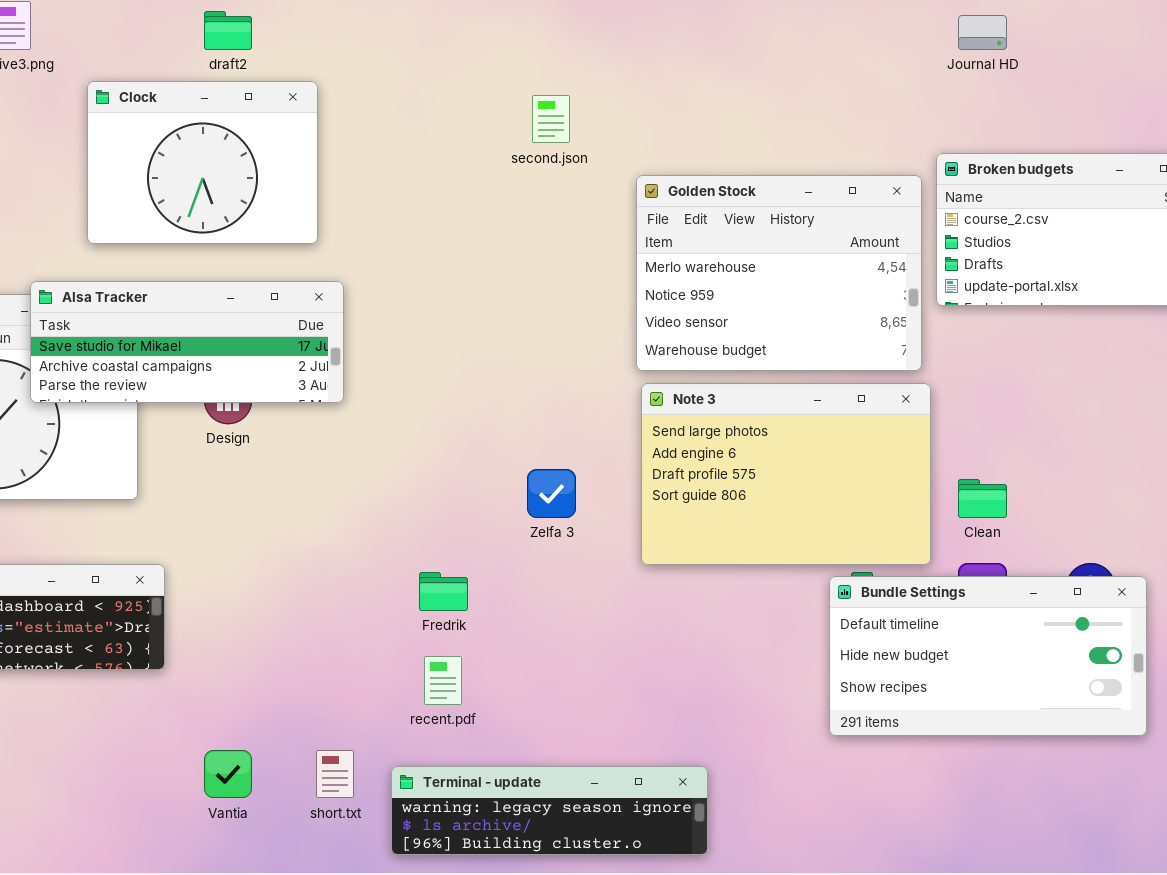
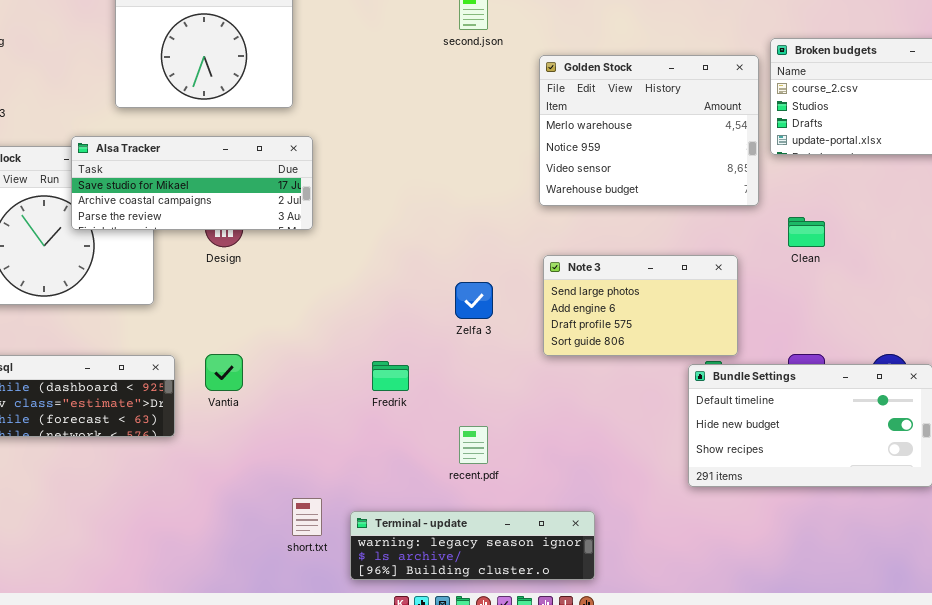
Note 3: [641,383,931,565] -> [543,255,738,356], resized
Clean: [958,479,1007,518] -> [788,217,825,247], moved
recent.pdf: [424,656,462,705] -> [459,426,488,464], moved
Vantia: [204,750,252,798] -> [205,354,243,391], moved

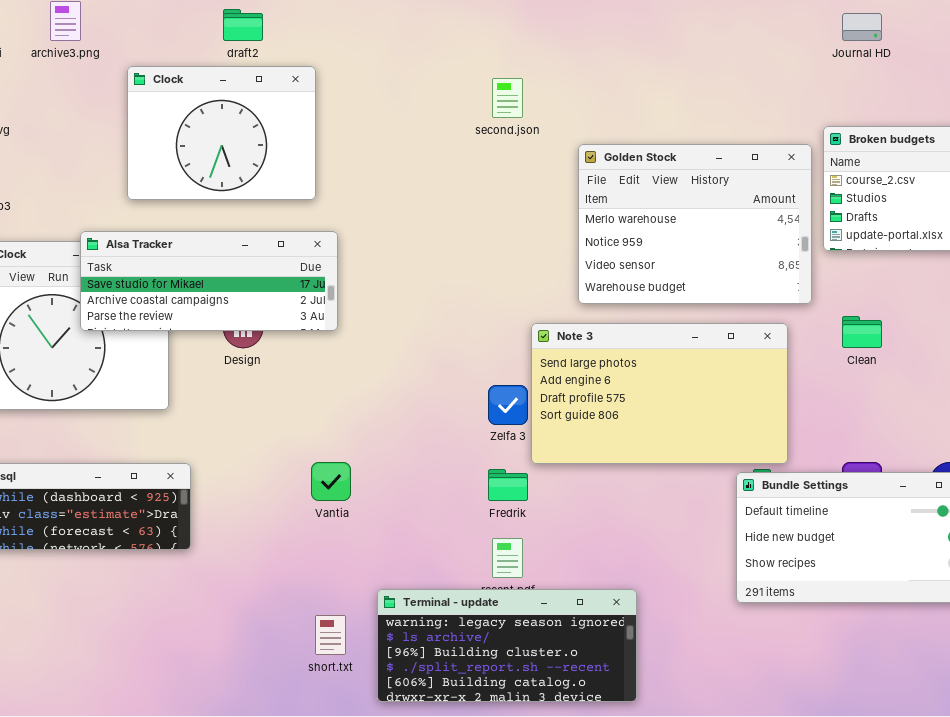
Note 3: [543,255,738,356] -> [531,323,788,464], resized
Vantia: [205,354,243,391] -> [311,462,351,501], moved
Fredrik: [372,361,409,391] -> [488,469,528,501], moved
Terminal - update: [350,511,595,580] -> [377,589,637,702], resized

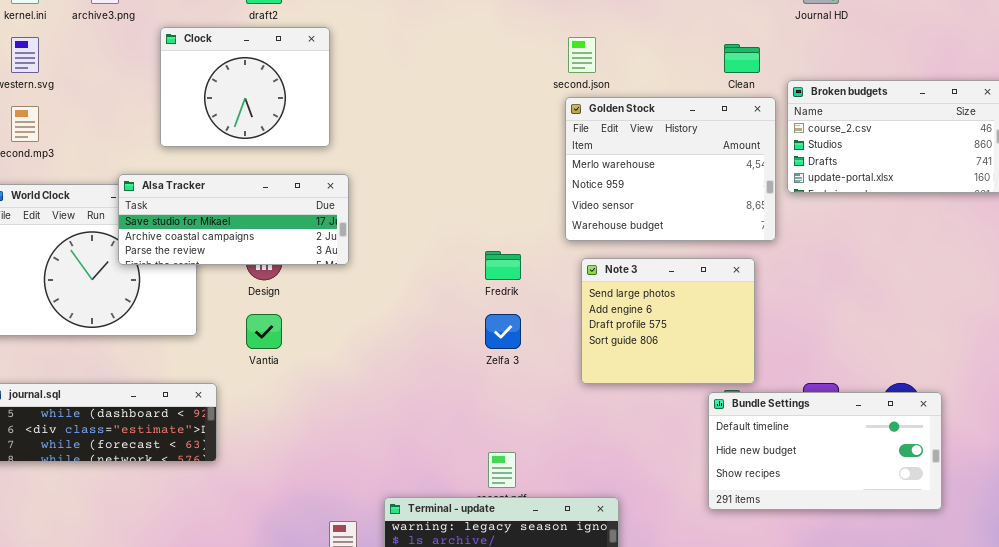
second.json: [492,78,523,118] -> [568,37,596,73], moved
Clean: [842,316,882,348] -> [724,44,760,73], moved
Note 3: [531,323,788,464] -> [581,258,755,384], resized
Vantia: [311,462,351,501] -> [246,314,282,349], moved
Fredrik: [488,469,528,501] -> [485,251,521,280], moved

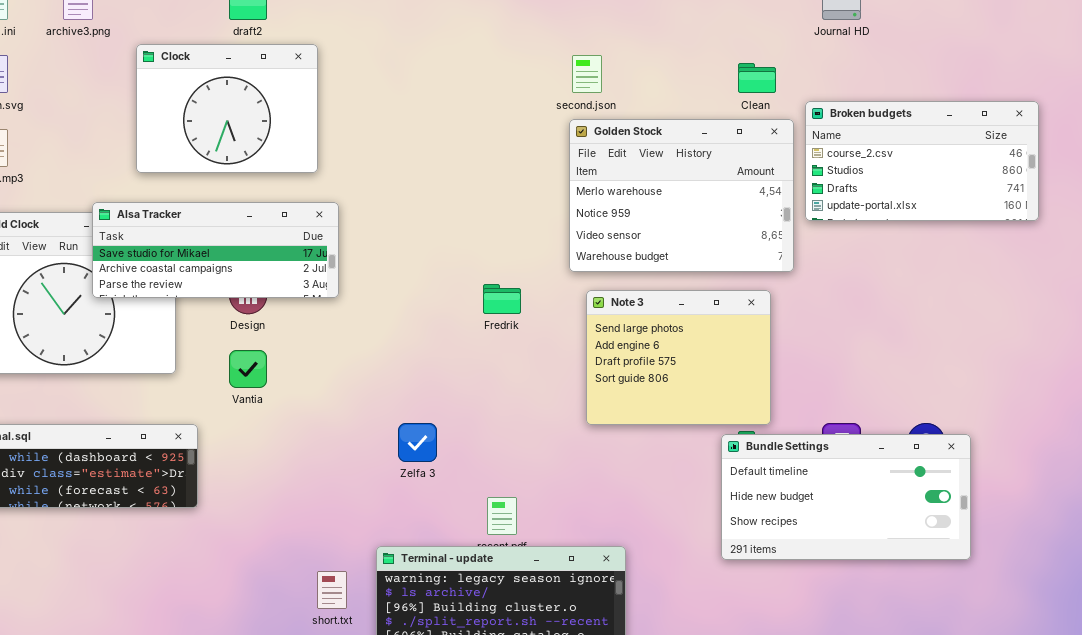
Zelfa 3: [485,314,521,349] -> [398,423,437,462], moved

